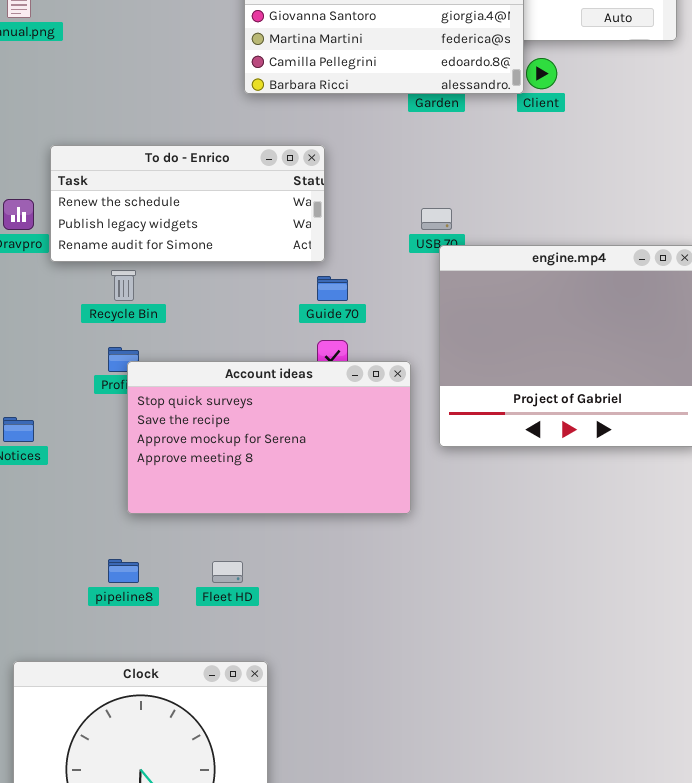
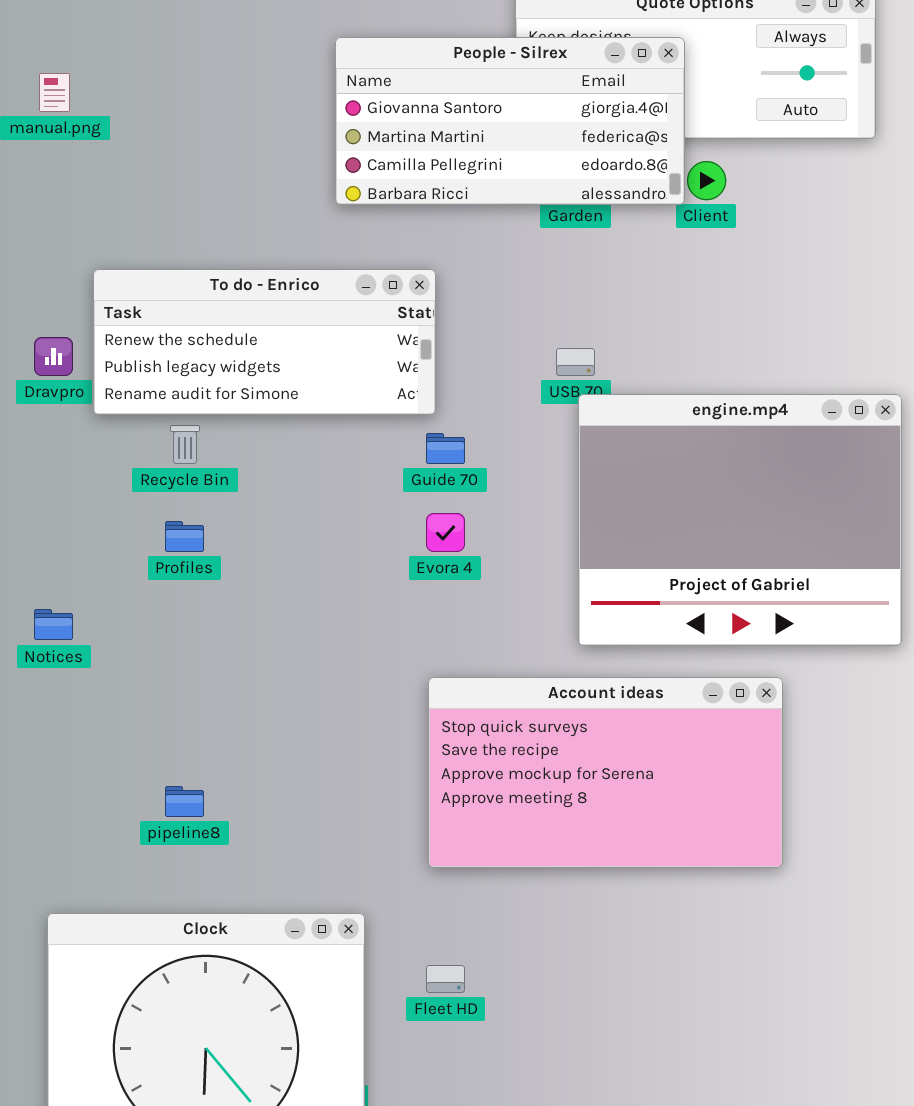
Account ideas: [127,361,411,514] -> [428,677,783,868], moved
Fleet HD: [212,561,243,583] -> [426,965,465,993], moved

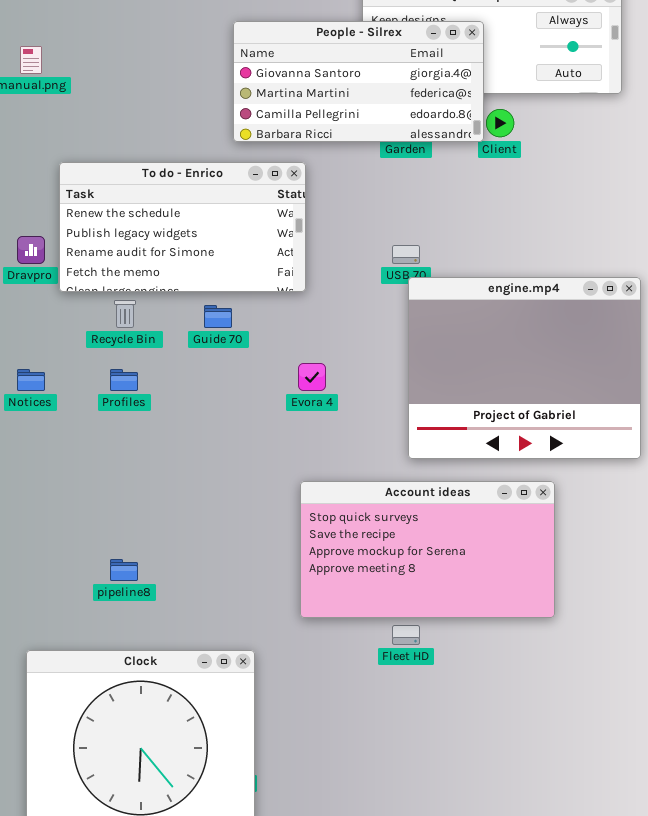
To do - Enrico: [93,269,436,415] -> [59,162,306,292], resized
Guide 70: [426,433,465,464] -> [204,305,232,328], moved
Notices: [34,609,73,640] -> [17,369,45,391], moved
Fleet HD: [426,965,465,993] -> [392,625,420,645], moved

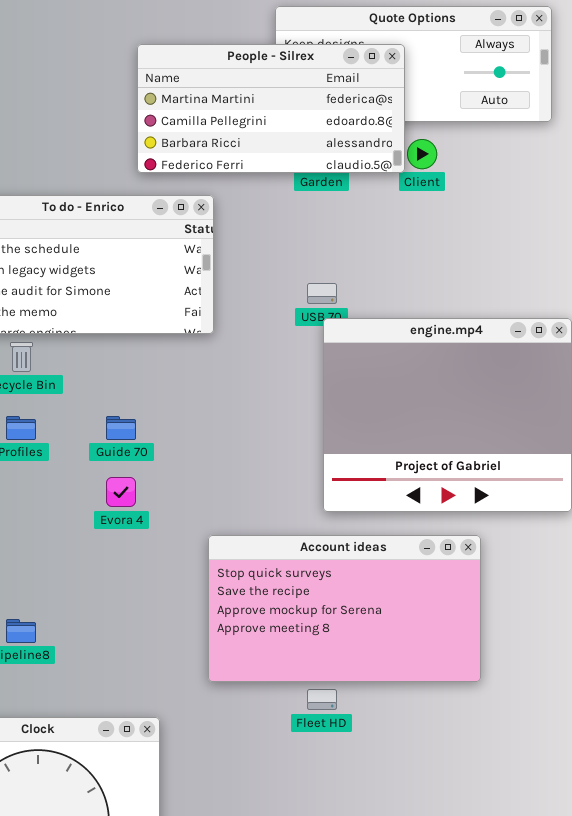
People - Silrex: [233,21,484,142] -> [137,44,405,173], scrolled down 1 row
Guide 70: [204,305,232,328] -> [106,416,136,440], moved
Evora 4: [298,363,326,391] -> [106,477,136,507], moved

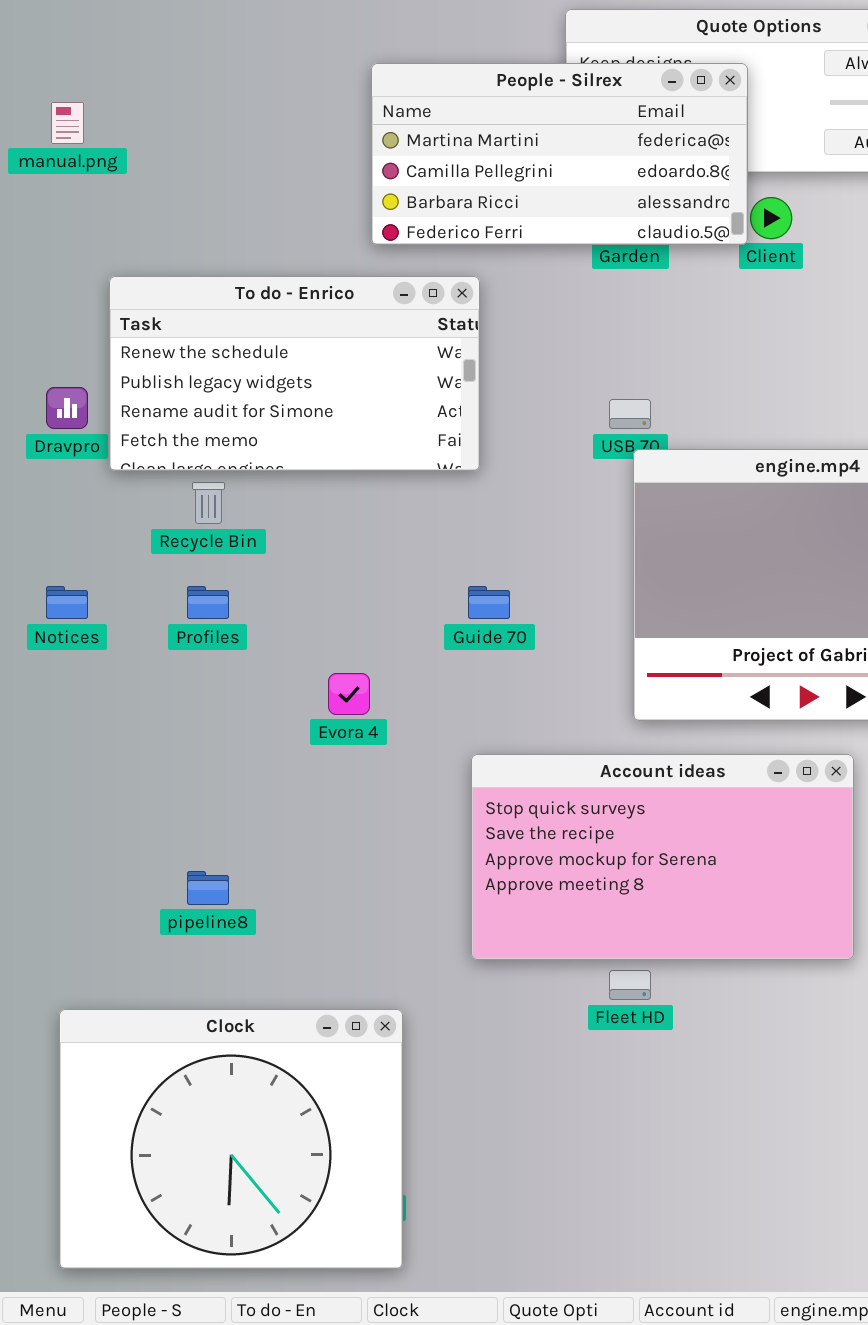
Guide 70: [106,416,136,440] -> [468,586,510,619], moved

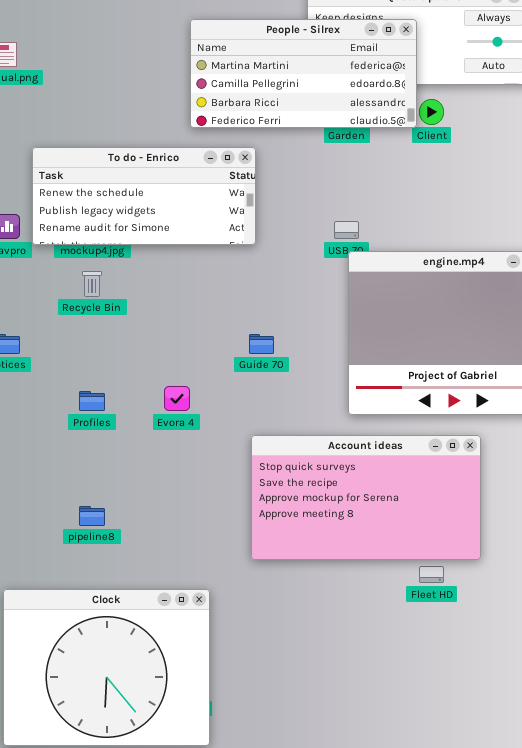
To do - Enrico: [109,276,480,471] -> [32,147,256,245], resized
Profiles: [187,586,229,619] -> [79,391,105,411], moved
Fleet HD: [609,970,651,1000] -> [419,566,444,583], moved

